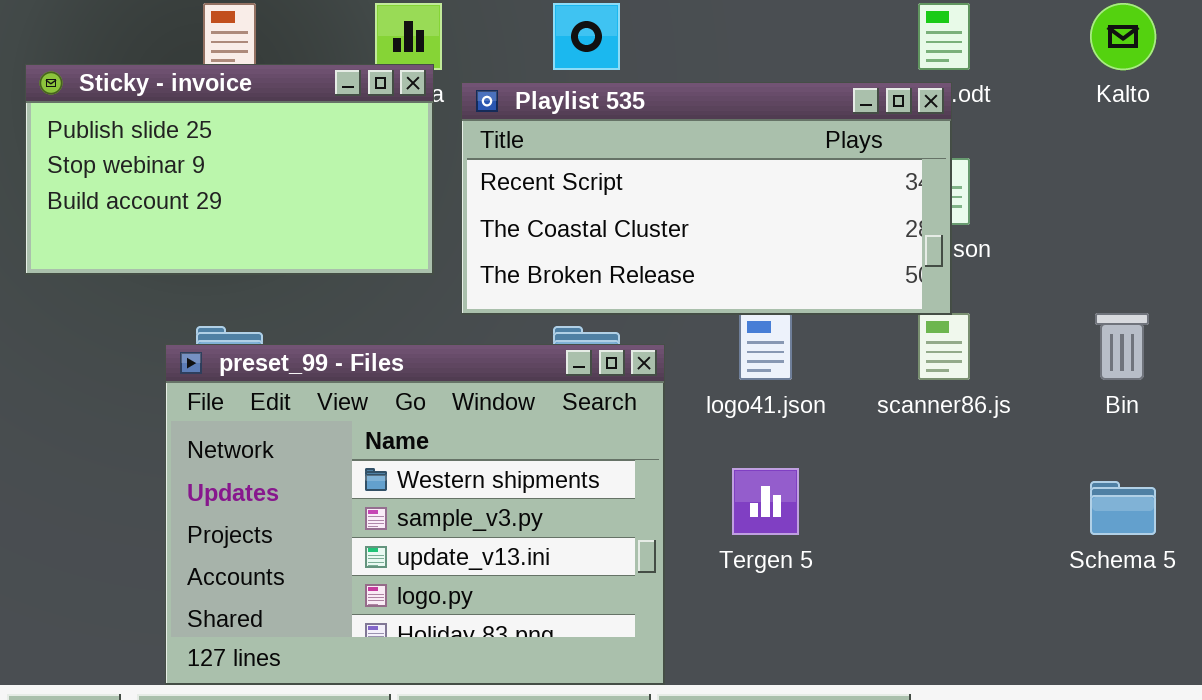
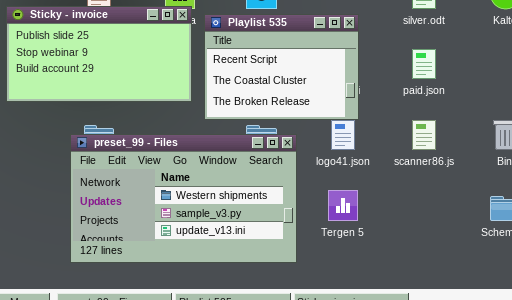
Playlist 535: [461,82,952,315] -> [204,14,359,120], resized
preset_99 - Files: [165,344,665,685] -> [70,134,297,263], resized

